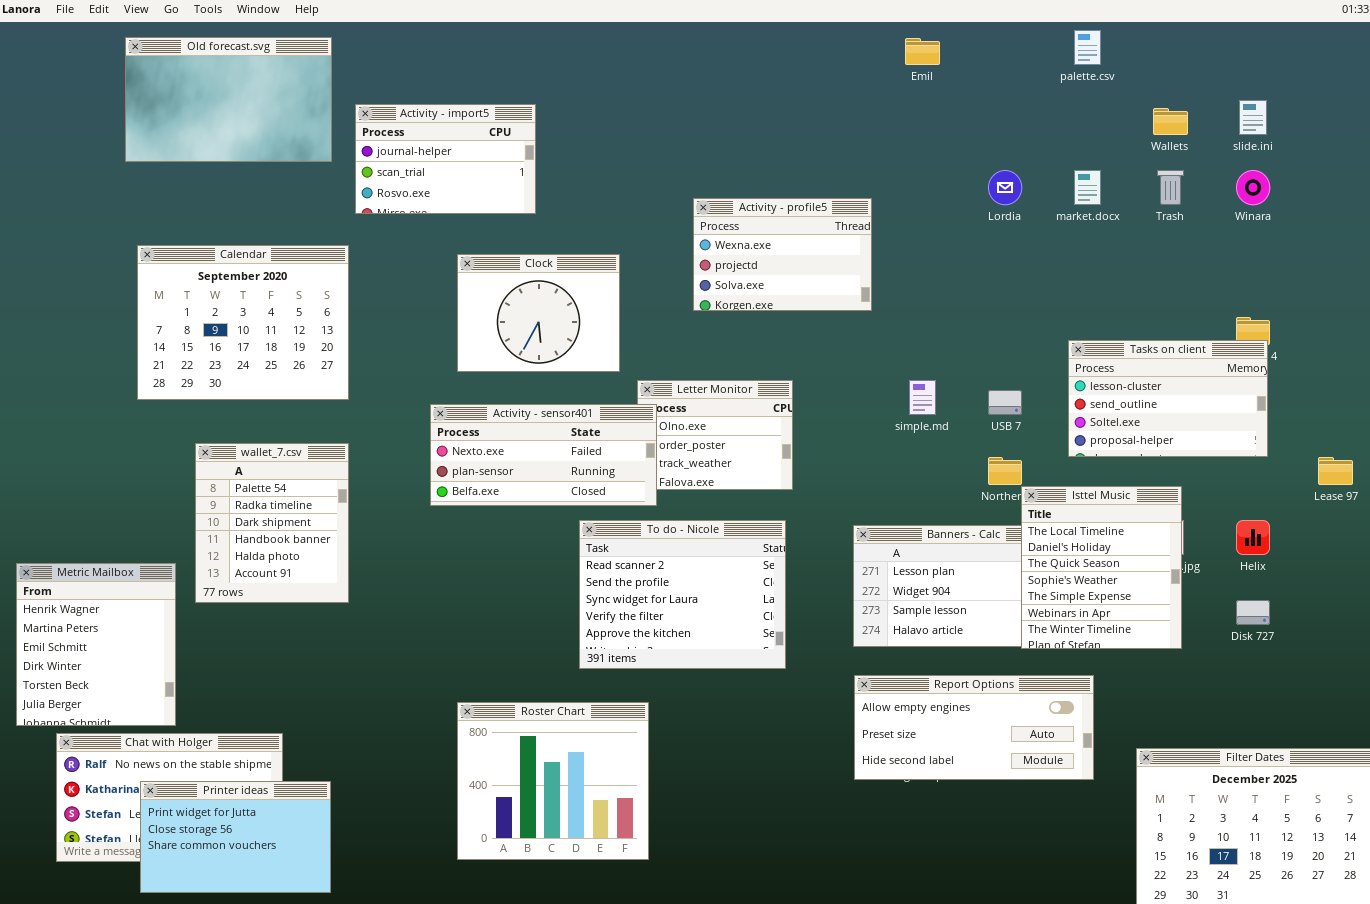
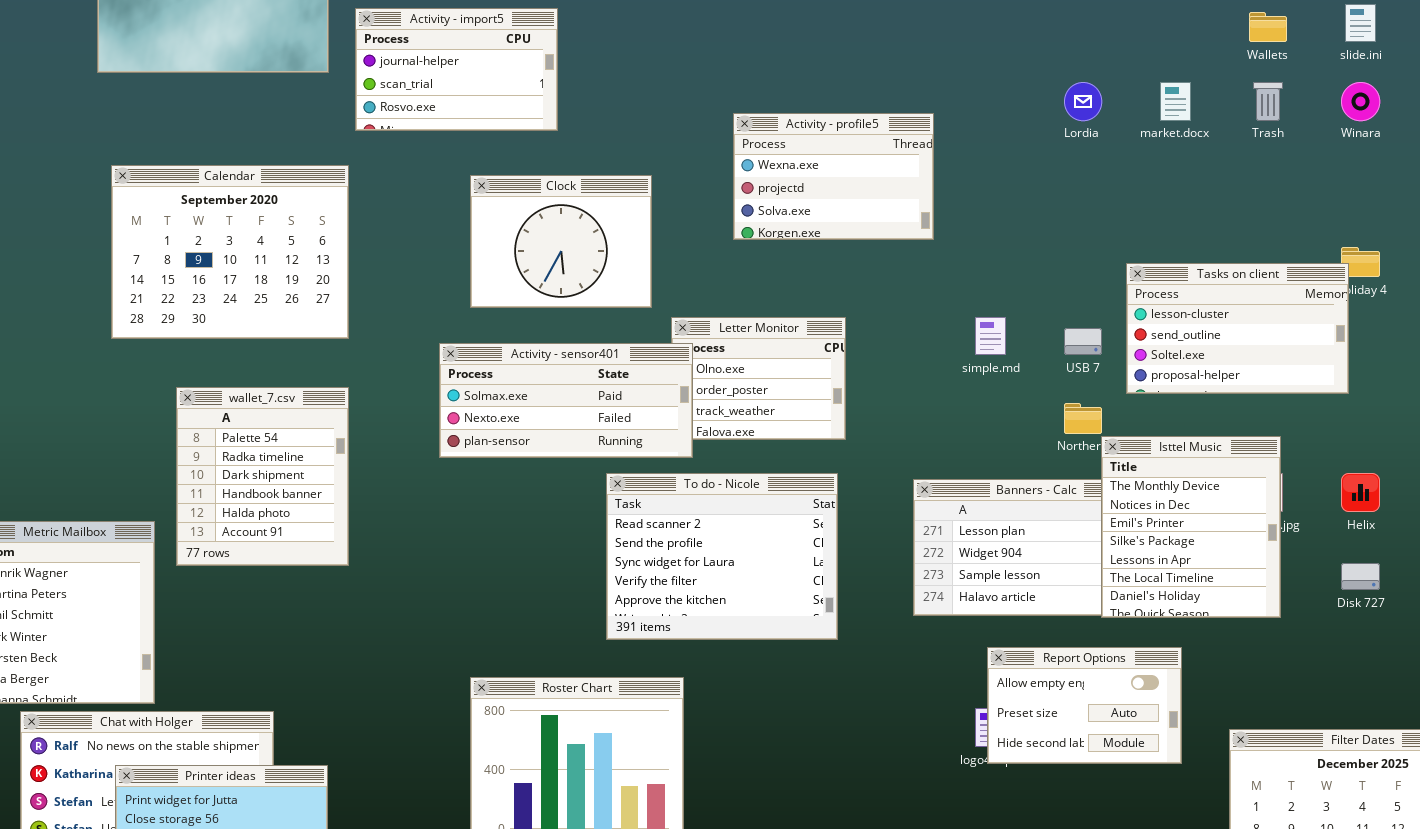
Tasks on client: [1068,340,1268,457] -> [1126,263,1349,394], moved
Activity - sensor401: [430,404,657,506] -> [439,343,693,458], scrolled up 1 row
Isttel Music: [1021,486,1182,649] -> [1101,436,1281,618], scrolled up 5 rows
Report Options: [854,675,1094,780] -> [987,647,1182,764], resized

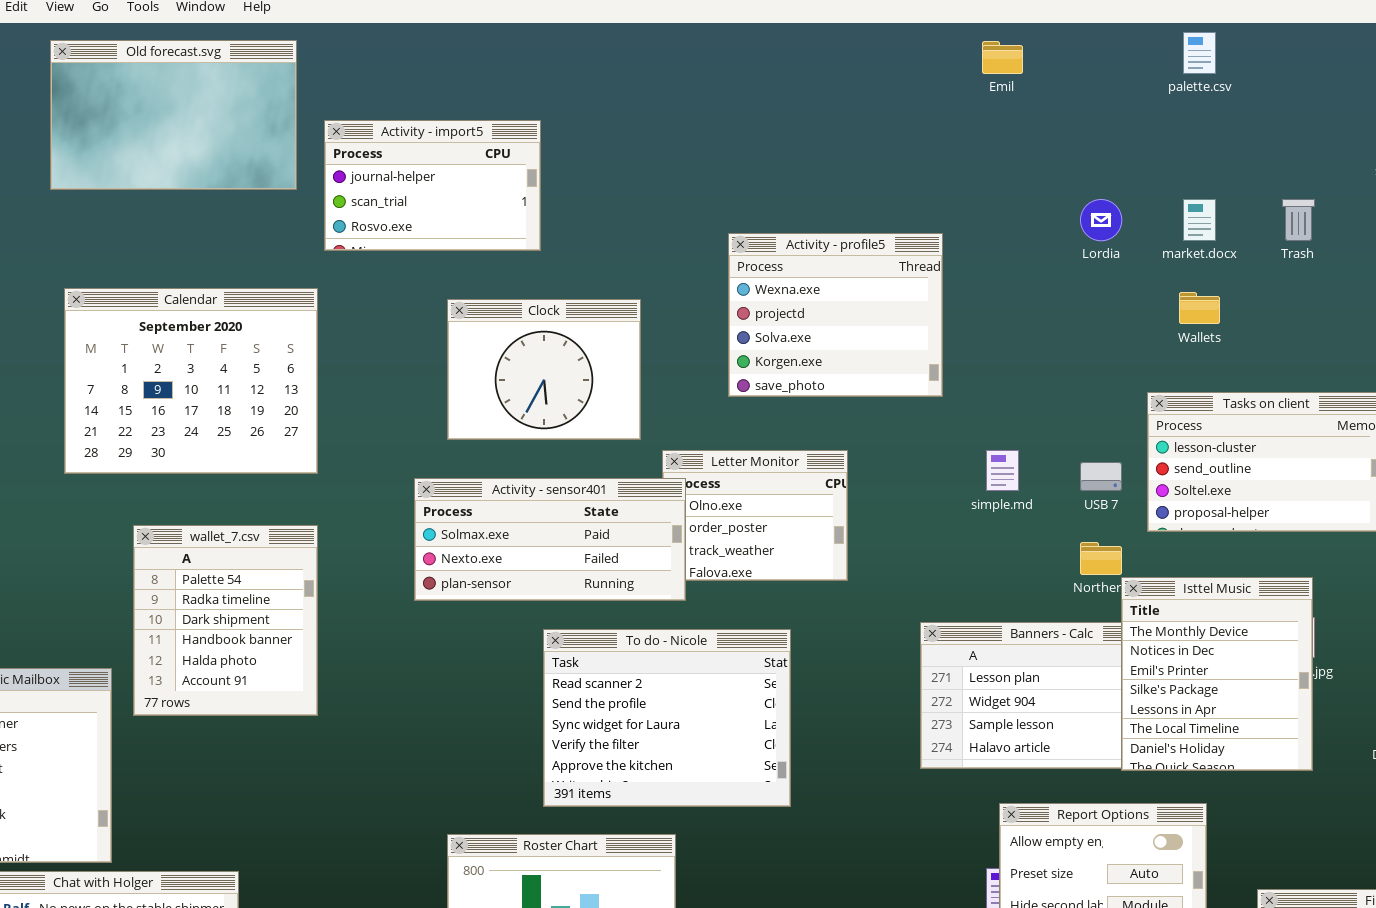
Wallets: [1249,12,1287,42] -> [1179,292,1220,324], moved
Activity - profile5: [733,113,934,240] -> [728,233,943,397], resized
To do - Nicole: [606,473,838,640] -> [543,629,791,807], moved

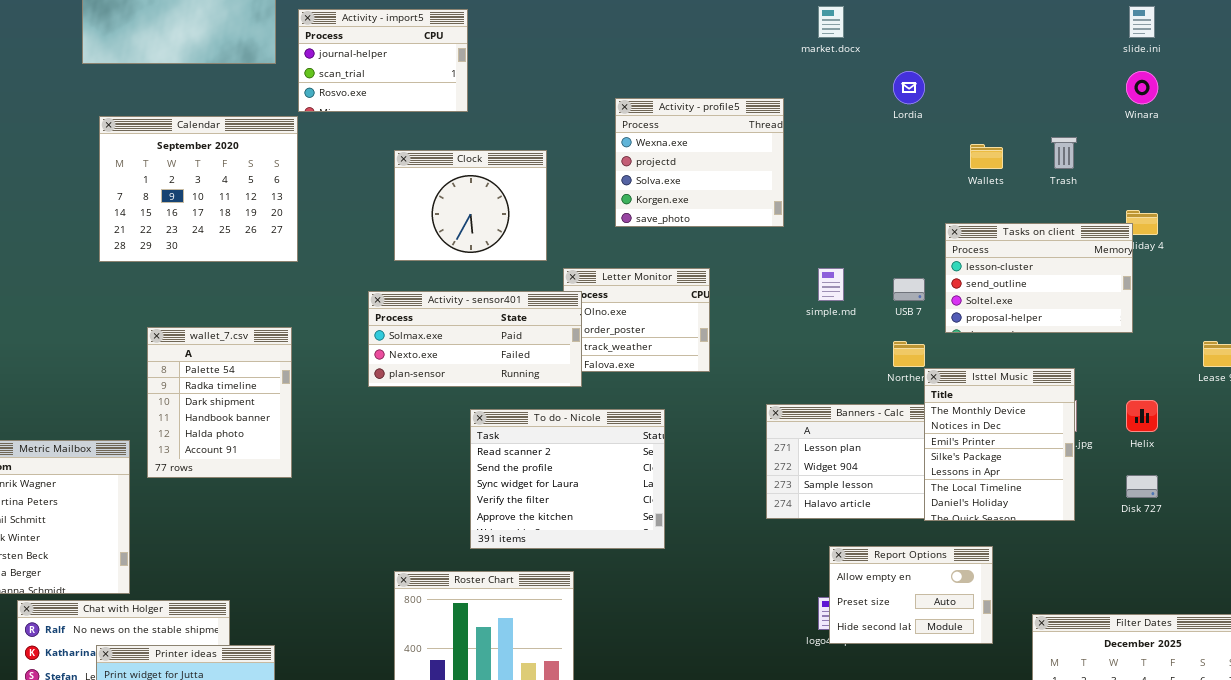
market.docx: [1183,199,1216,241] -> [818,6,844,38], moved
Trash: [1282,199,1315,241] -> [1051,137,1077,169], moved
Calendar: [64,288,318,474] -> [99,116,298,262], moved

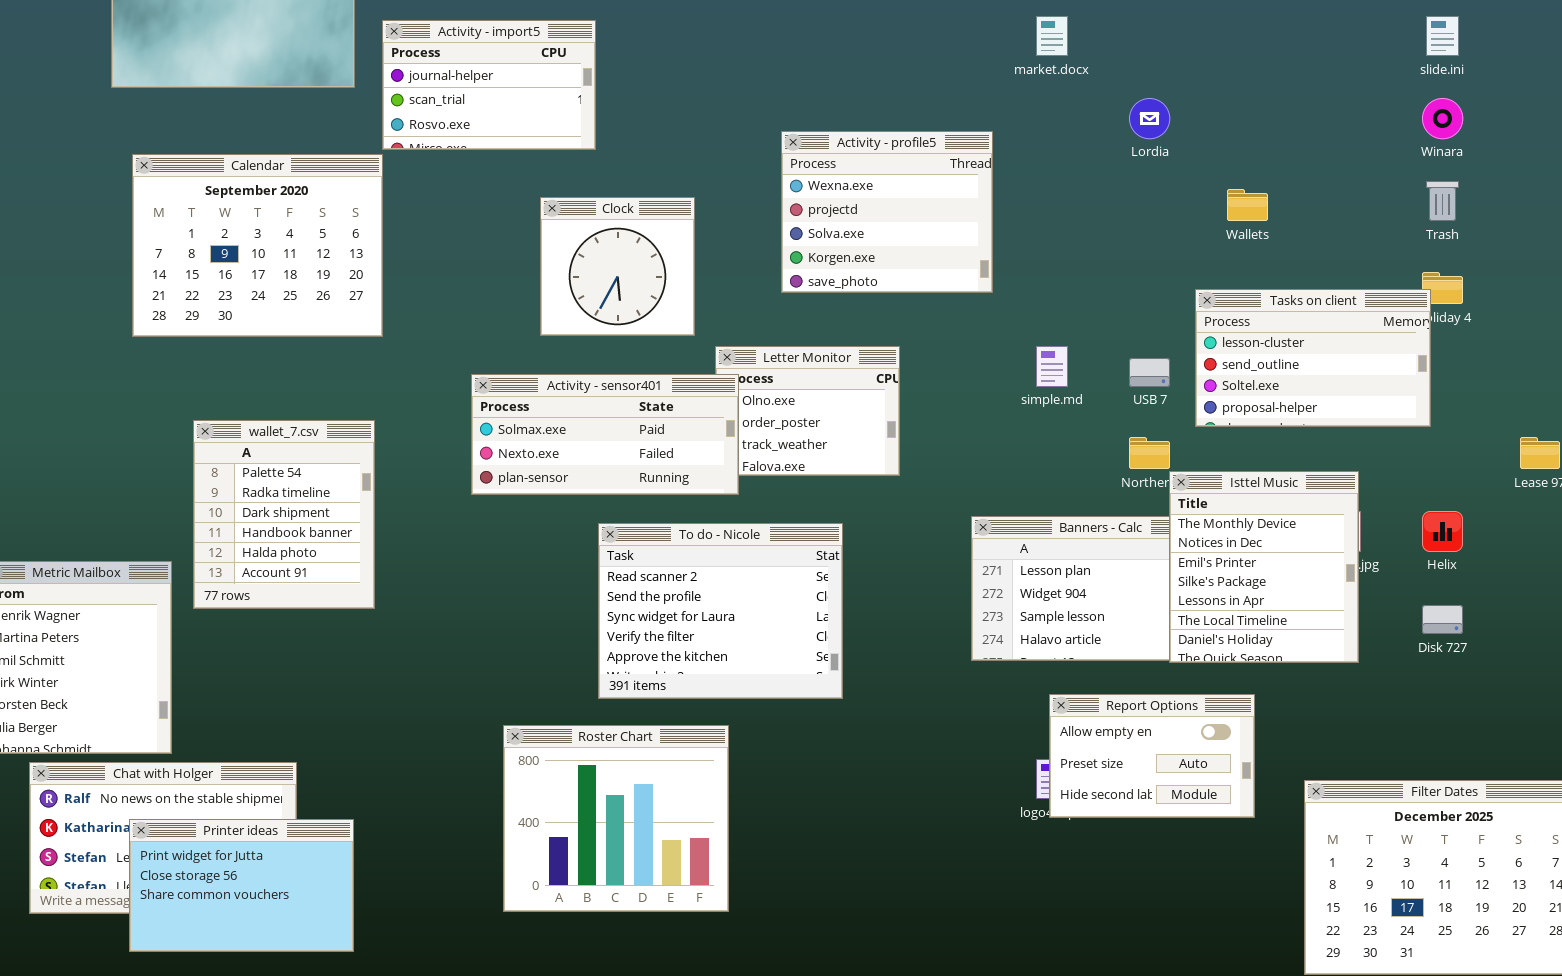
Trash: [1051,137,1077,169] -> [1426,181,1459,221], moved
Clock: [394,150,547,261] -> [540,197,695,336], resized

